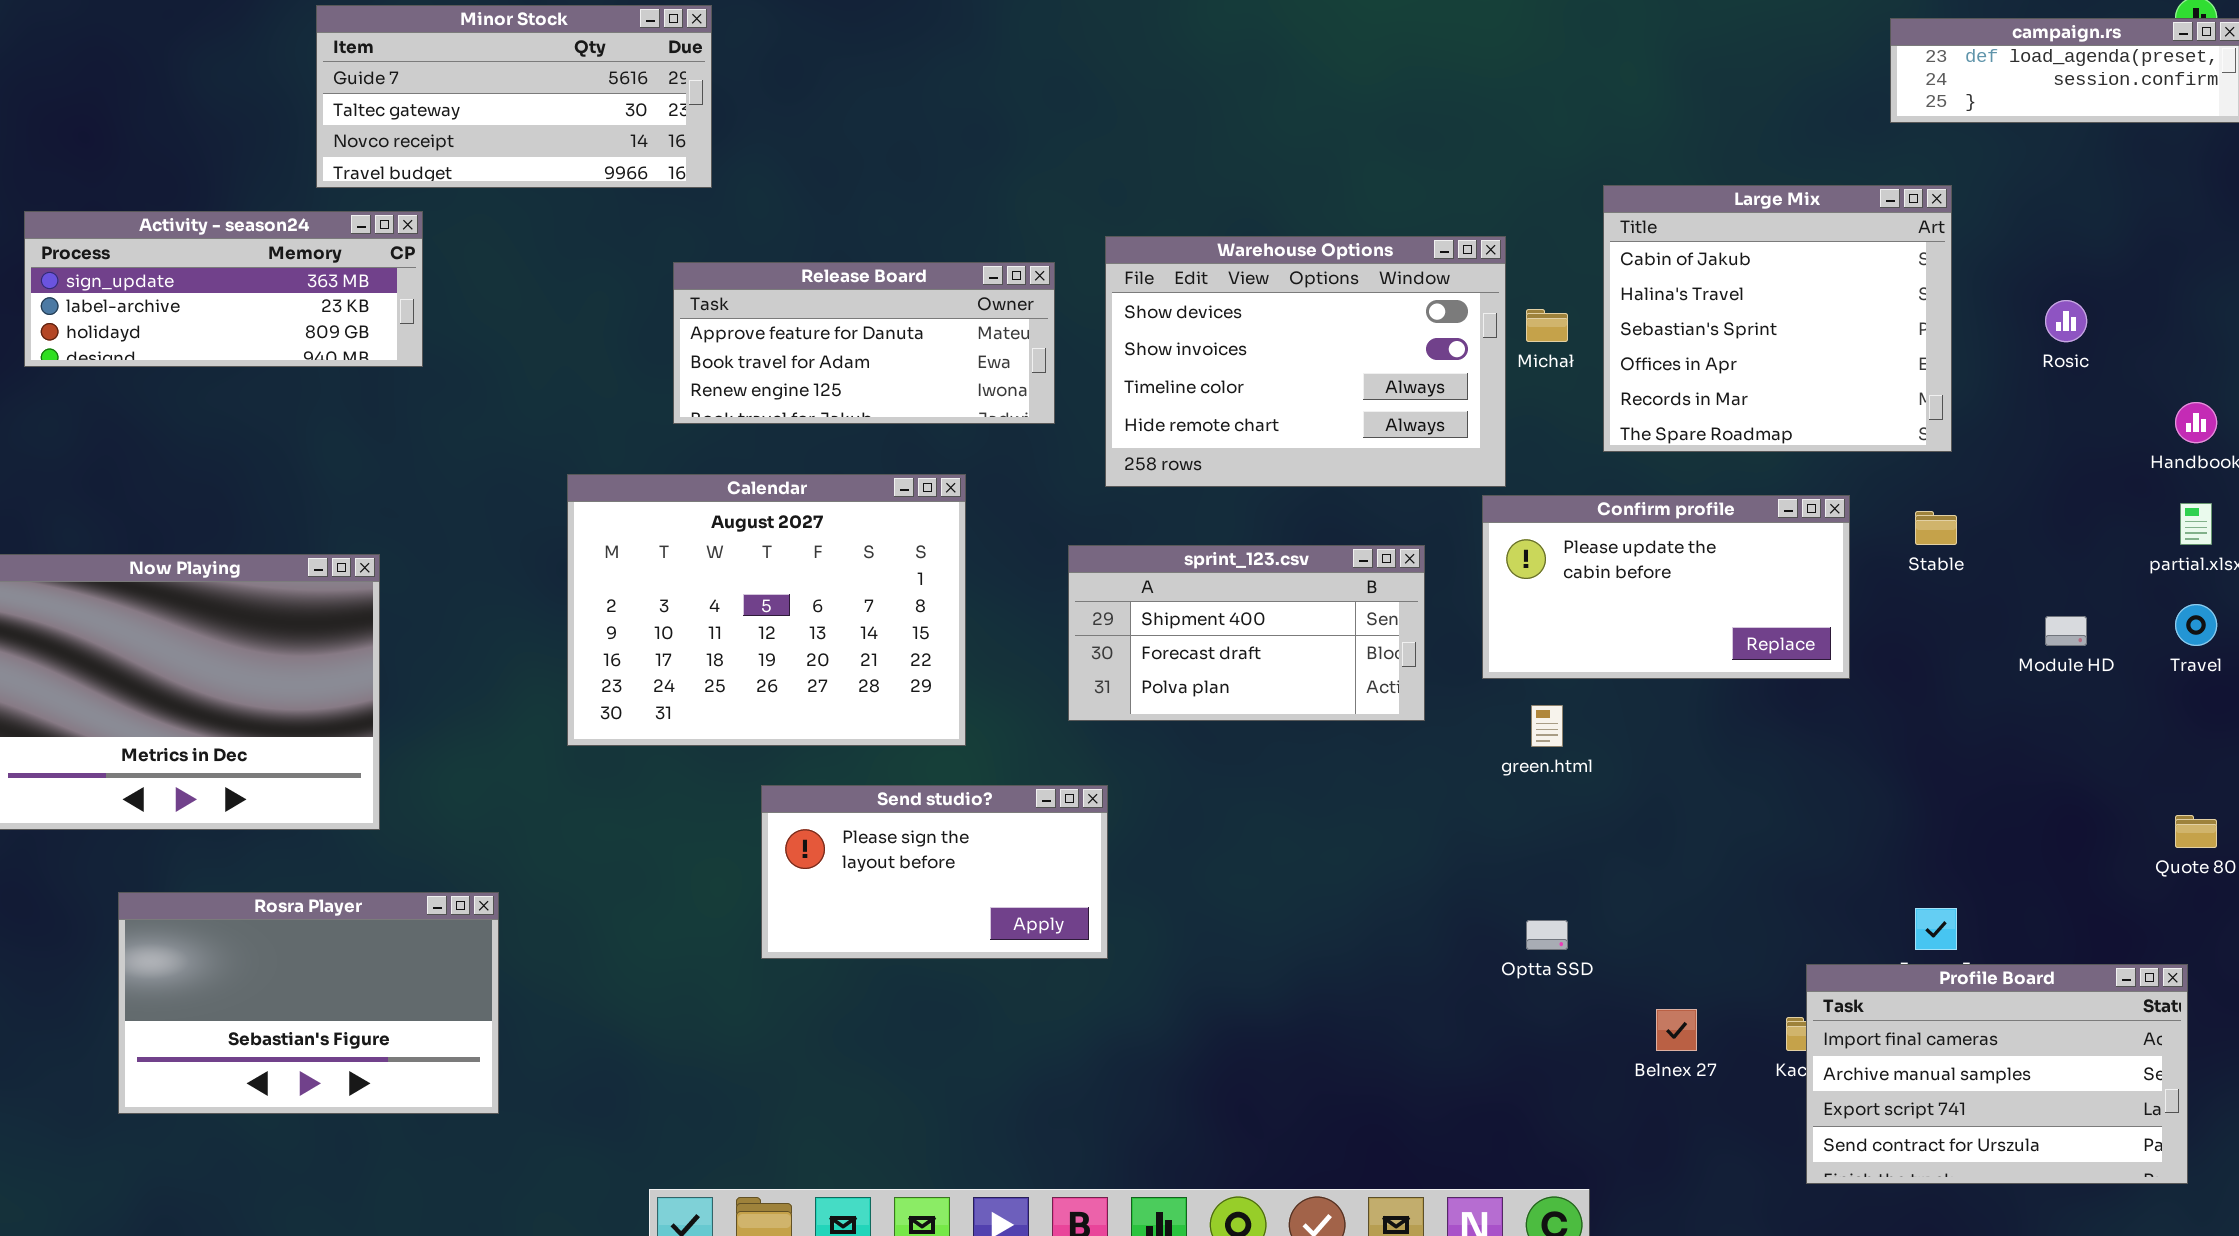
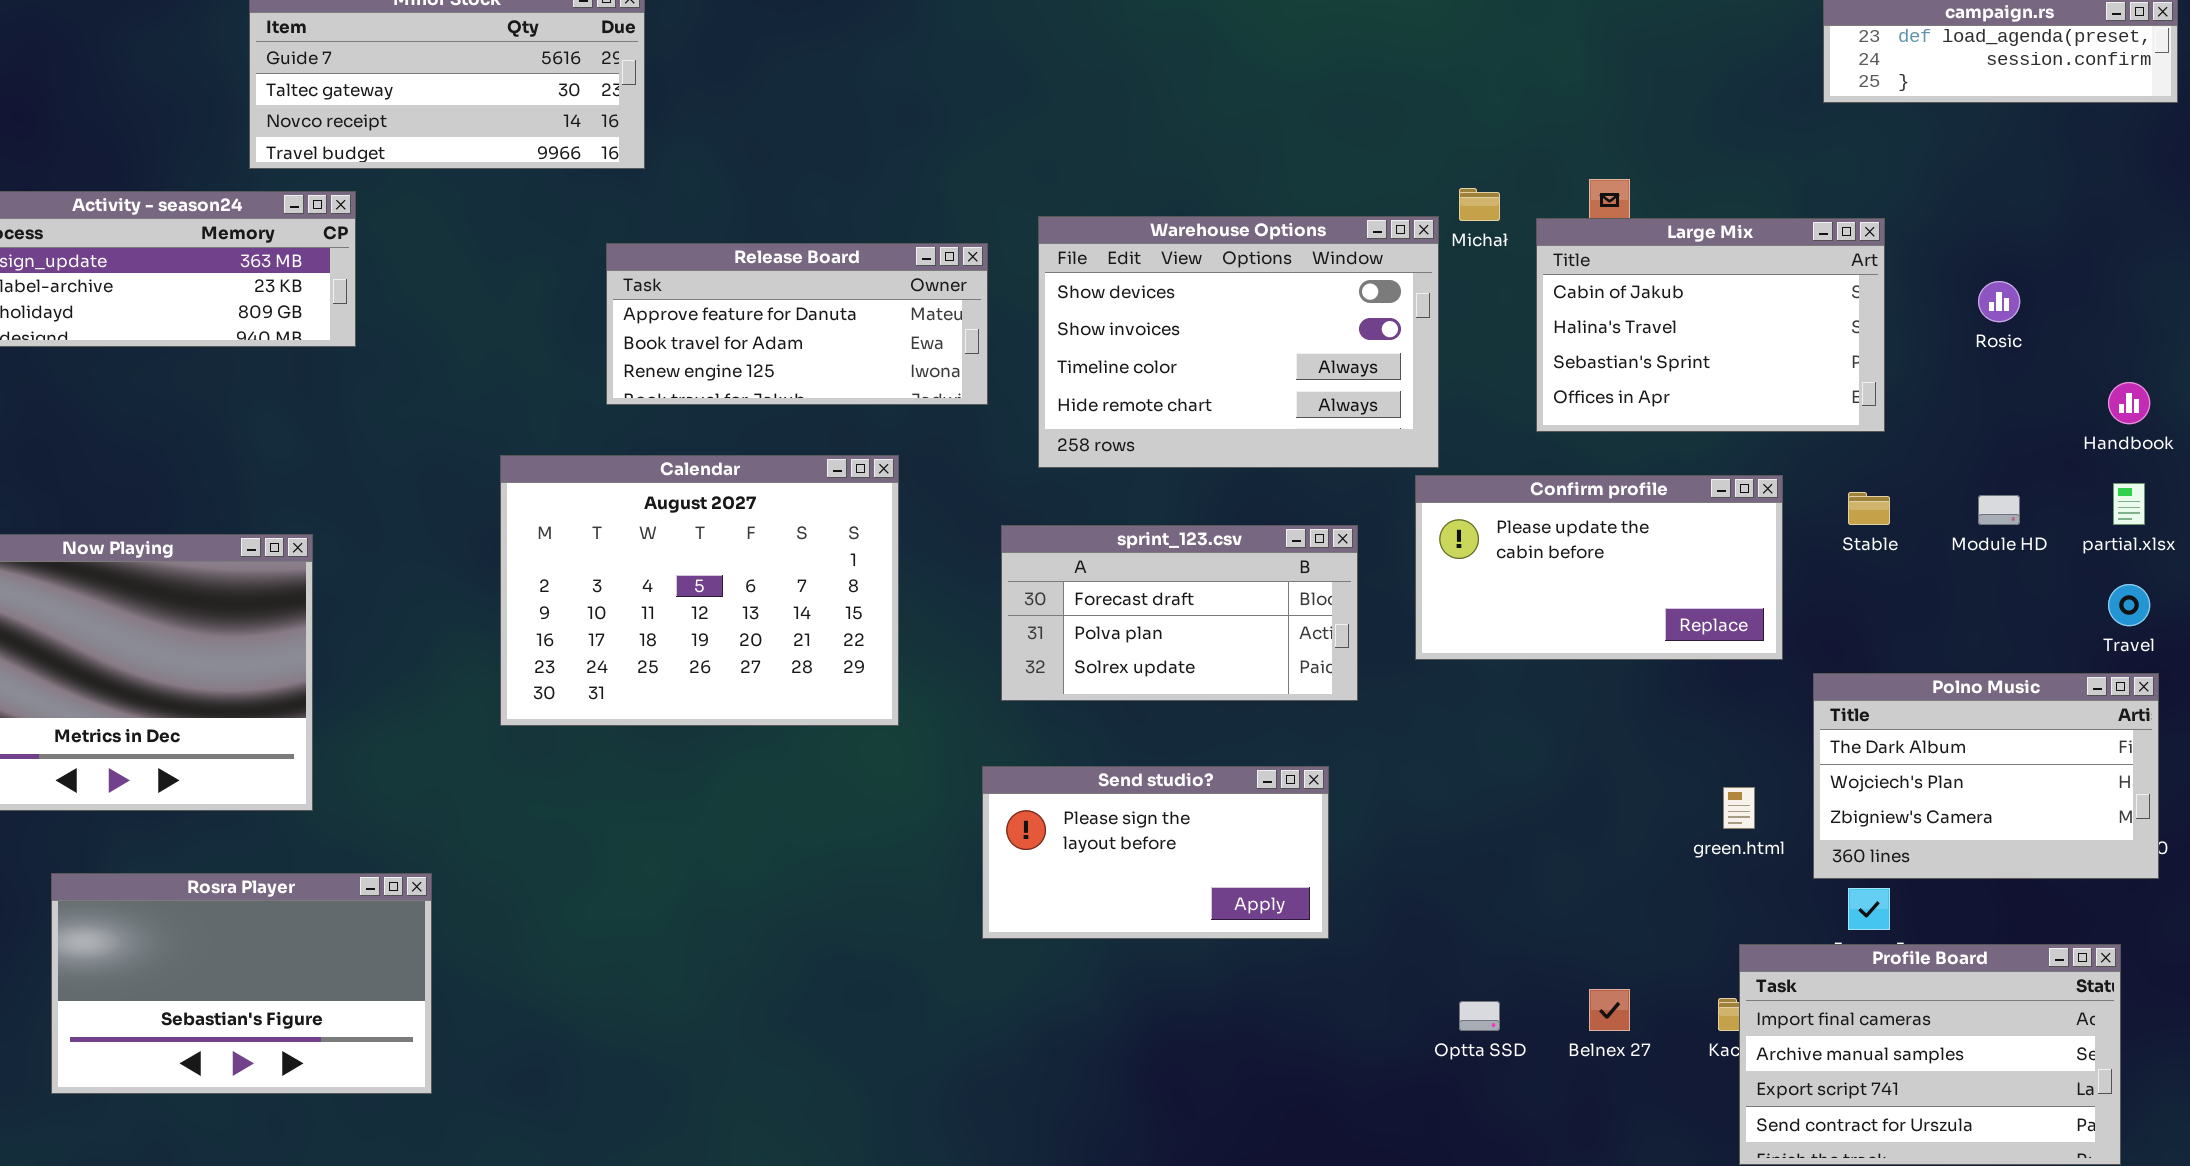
Large Mix: [1603,185,1952,452] -> [1536,218,1885,432], resized
Michał: [1526,309,1568,342] -> [1459,188,1500,221], moved
sprint_123.csv: [1068,545,1425,721] -> [1001,525,1358,701], scrolled down 1 row
Module HD: [2045,616,2087,646] -> [1978,495,2020,525], moved
Polno Music: none -> [1813,673,2159,879], opened
green.html: [1531,705,1563,747] -> [1723,787,1755,829], moved
Send studio?: [761,785,1108,959] -> [982,766,1329,939], moved
Optta SSD: [1526,920,1568,950] -> [1459,1001,1500,1031], moved

